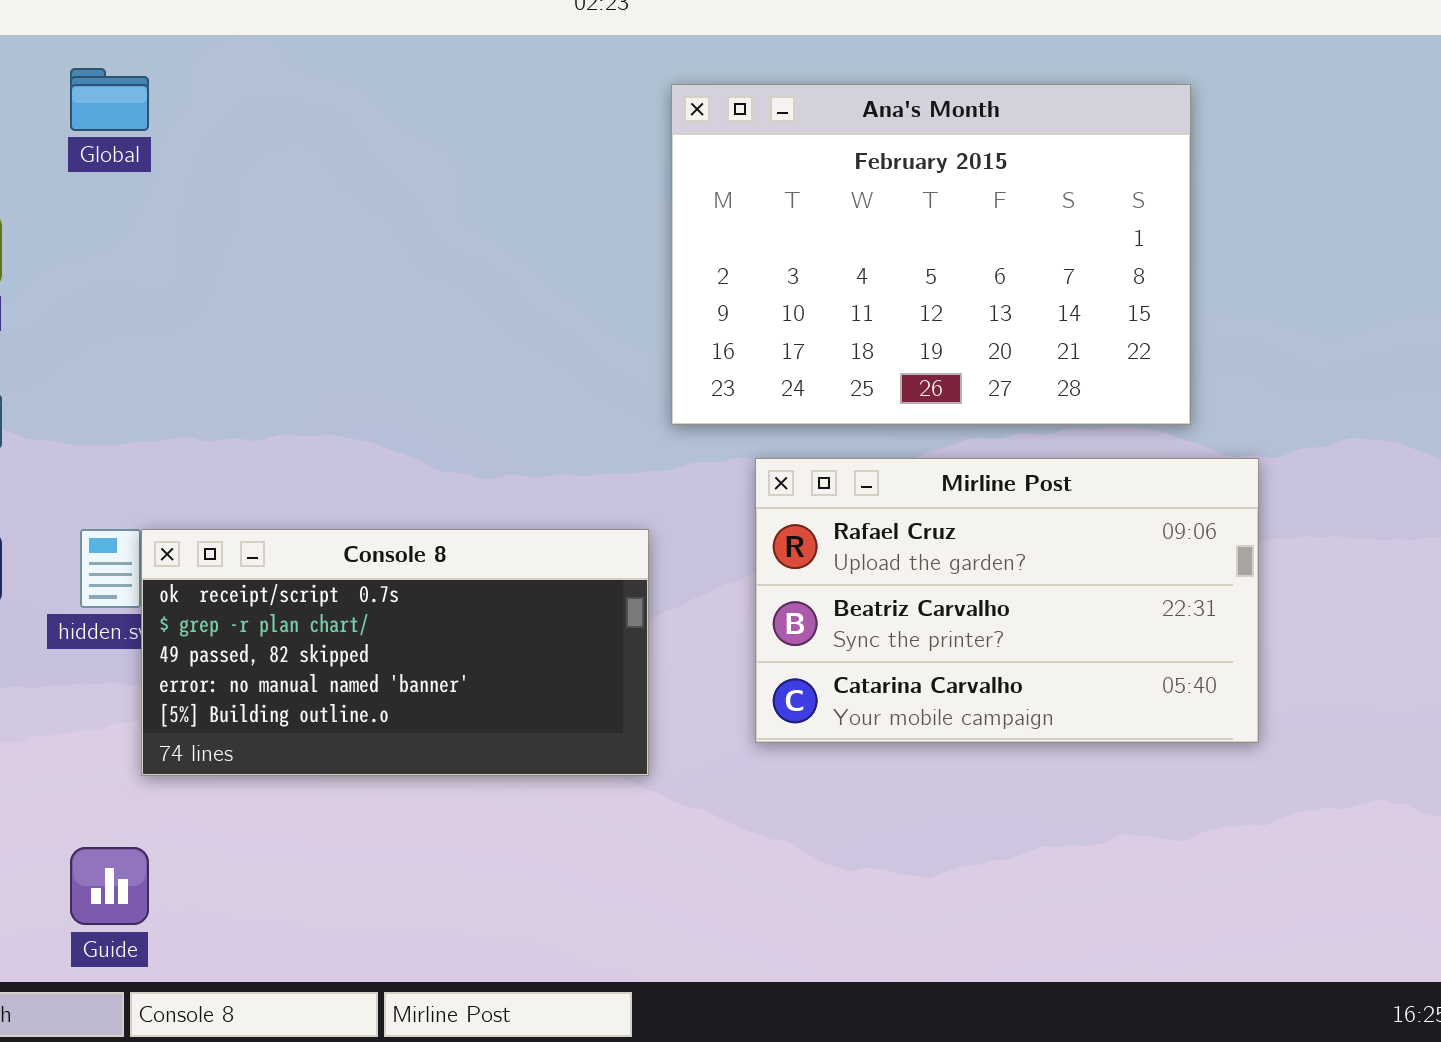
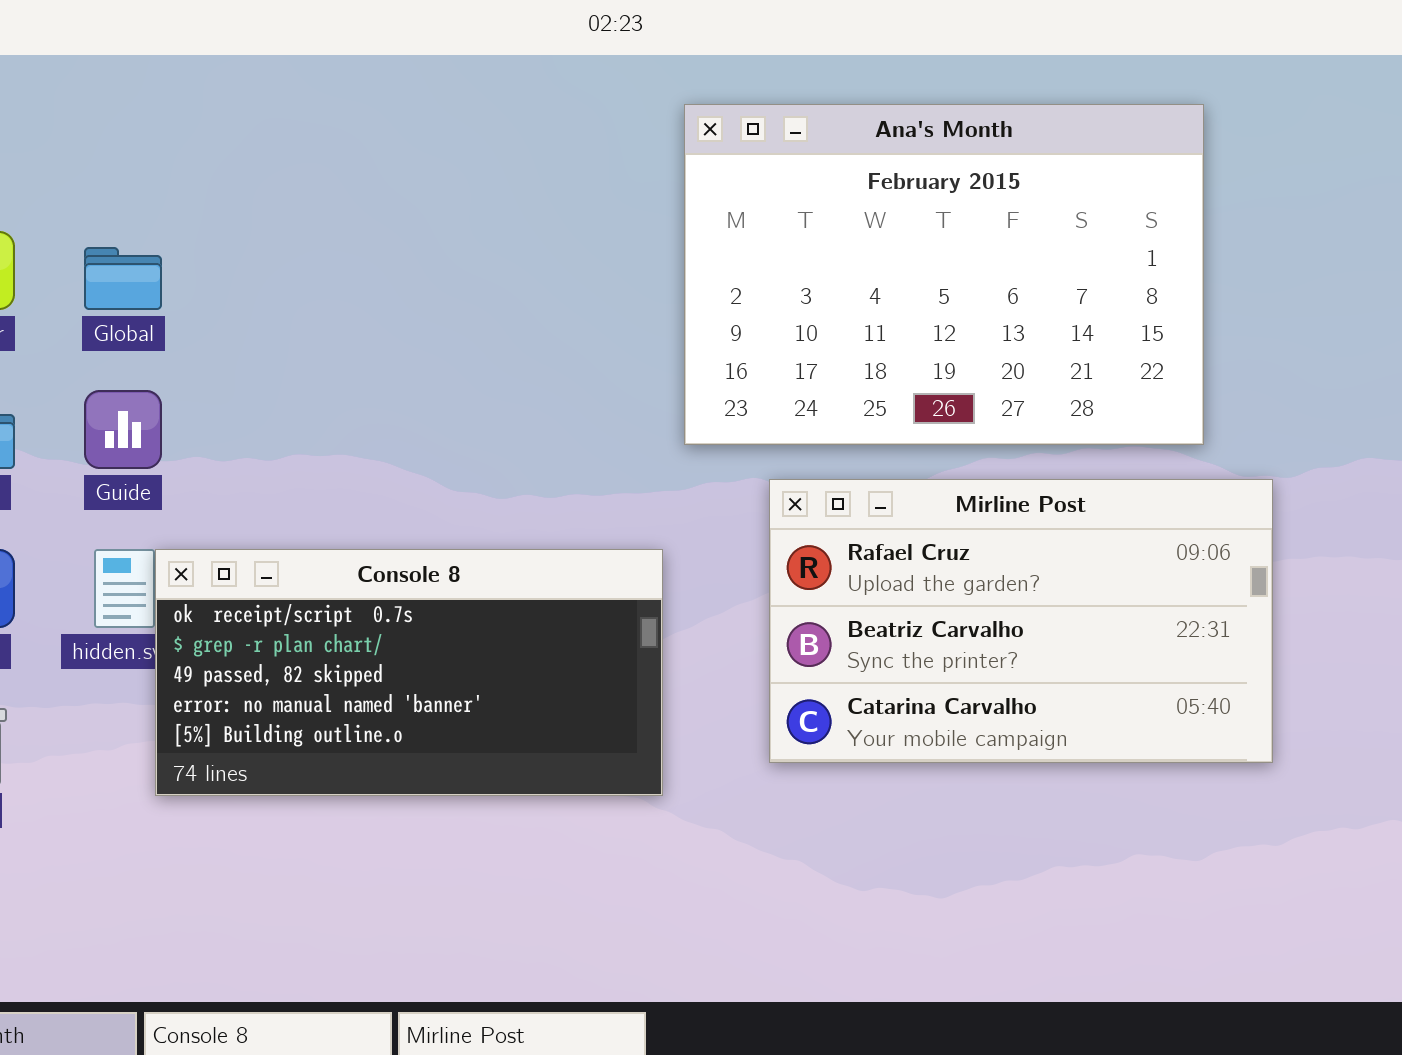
Global: [70,68,149,131] -> [84,247,162,310], moved
Guide: [70,847,149,925] -> [84,390,162,469], moved

